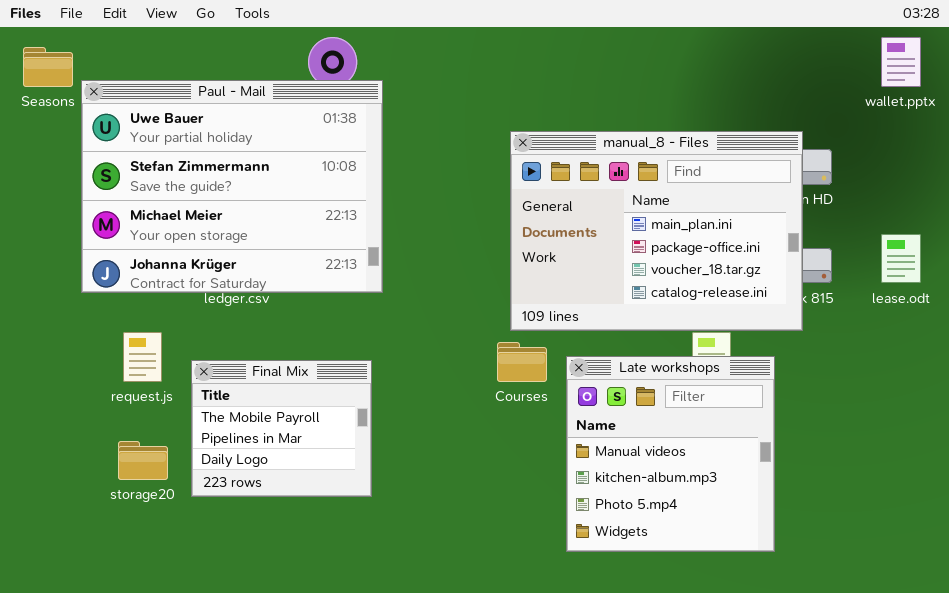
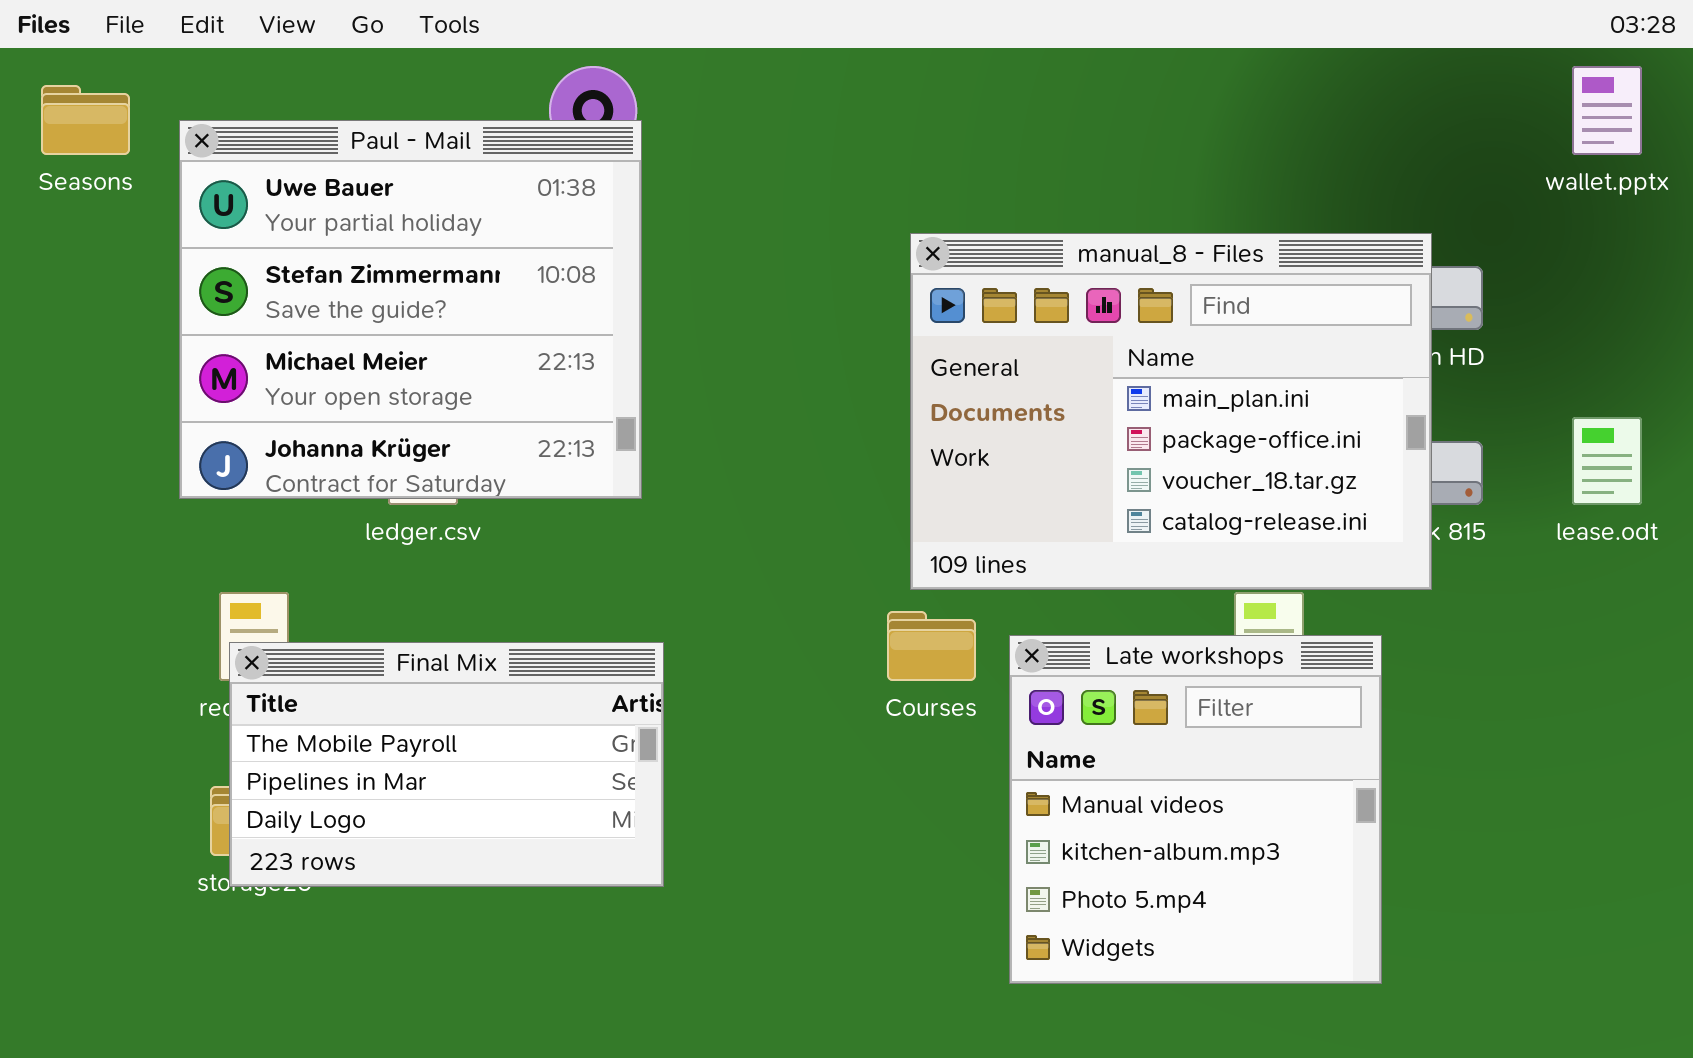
Paul - Mail: [81,80,383,293] -> [179,120,642,499], moved, resized
Final Mix: [191,360,372,497] -> [229,642,664,887], resized

